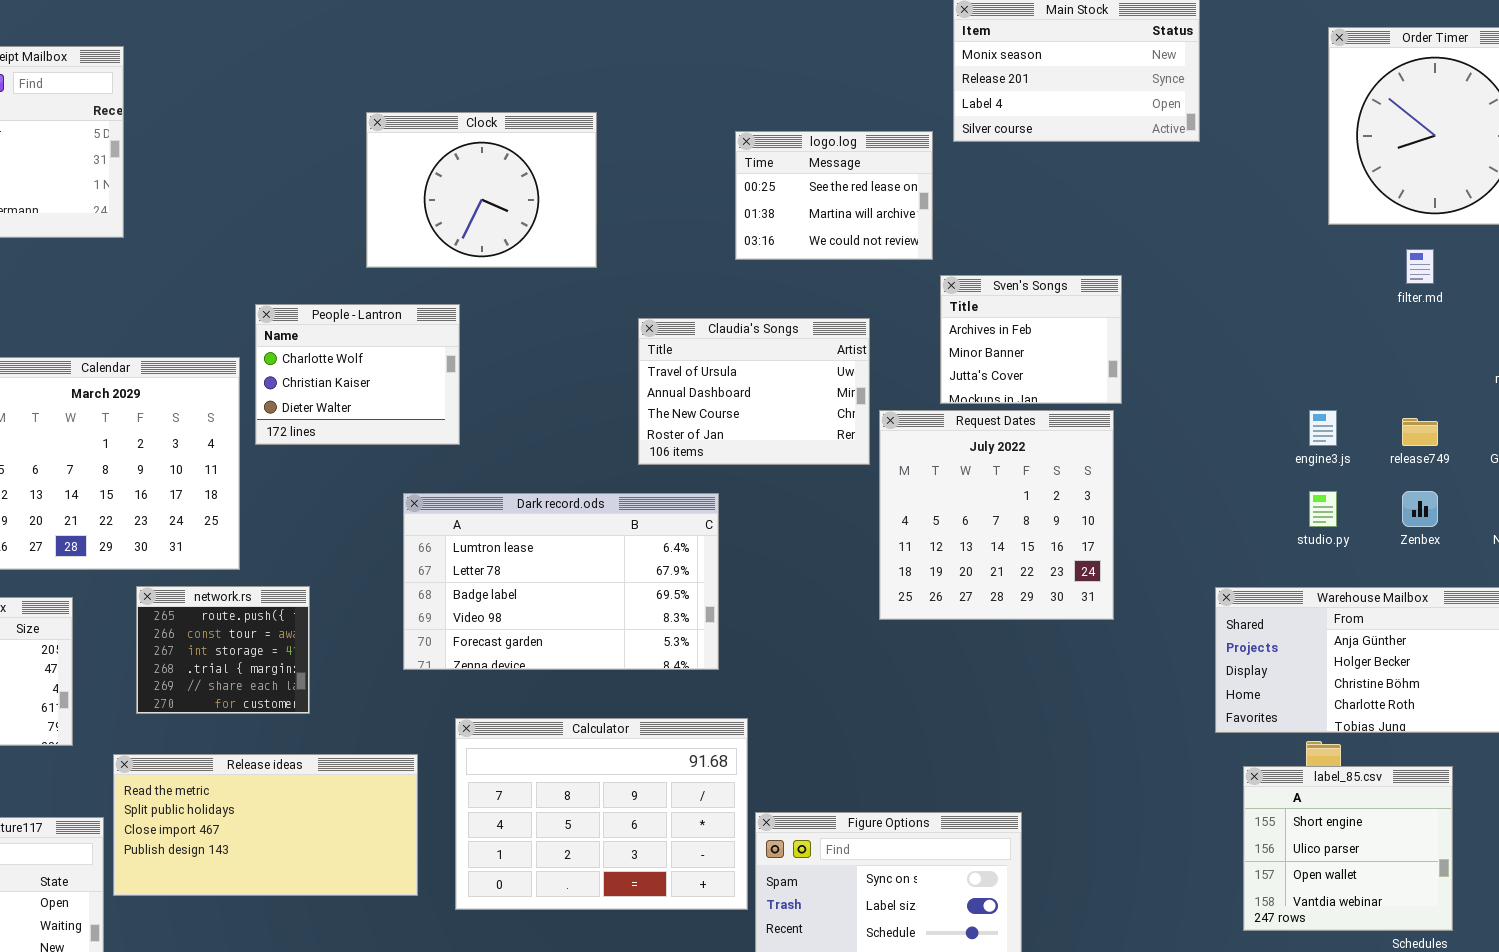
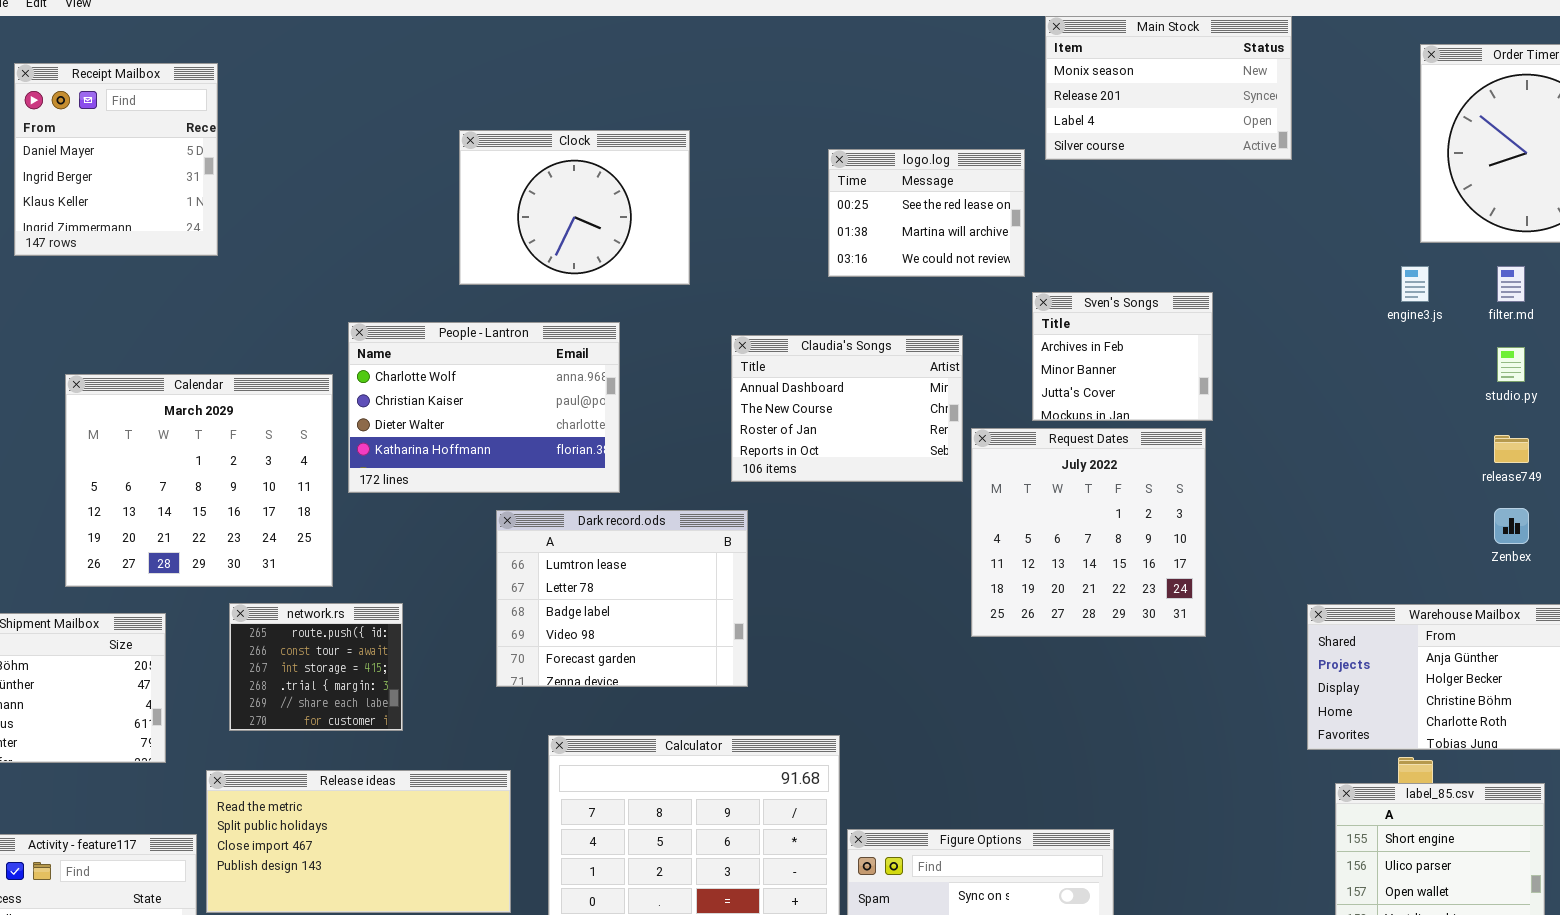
People - Lantron: [255,304,460,445] -> [348,322,620,493], resized
Claudia's Songs: [638,318,870,465] -> [731,335,963,482], scrolled down 1 row
engine3.js: [1309,410,1337,446] -> [1401,266,1429,302], moved
studio.py: [1309,491,1337,527] -> [1497,347,1525,382], moved
Dark record.ods: [403,493,719,670] -> [496,510,748,687], resized

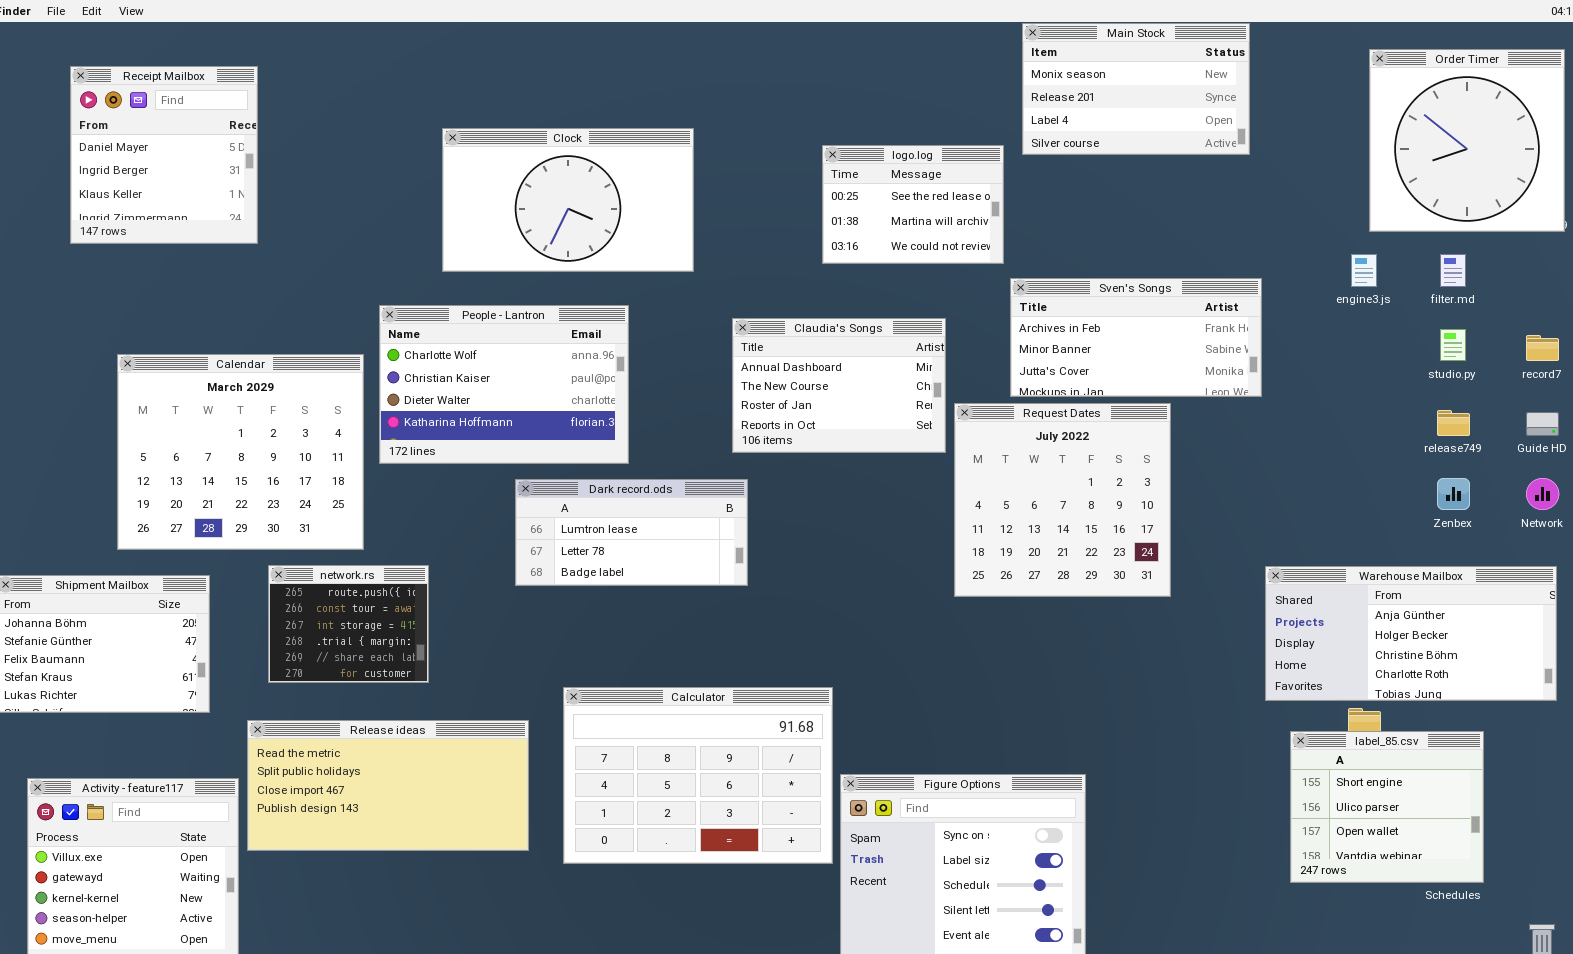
Clock: [459,130,690,285] -> [442,128,694,272], resized
Sven's Songs: [1032,292,1213,421] -> [1010,278,1262,397], resized
Dark record.ods: [496,510,748,687] -> [515,479,748,586], resized

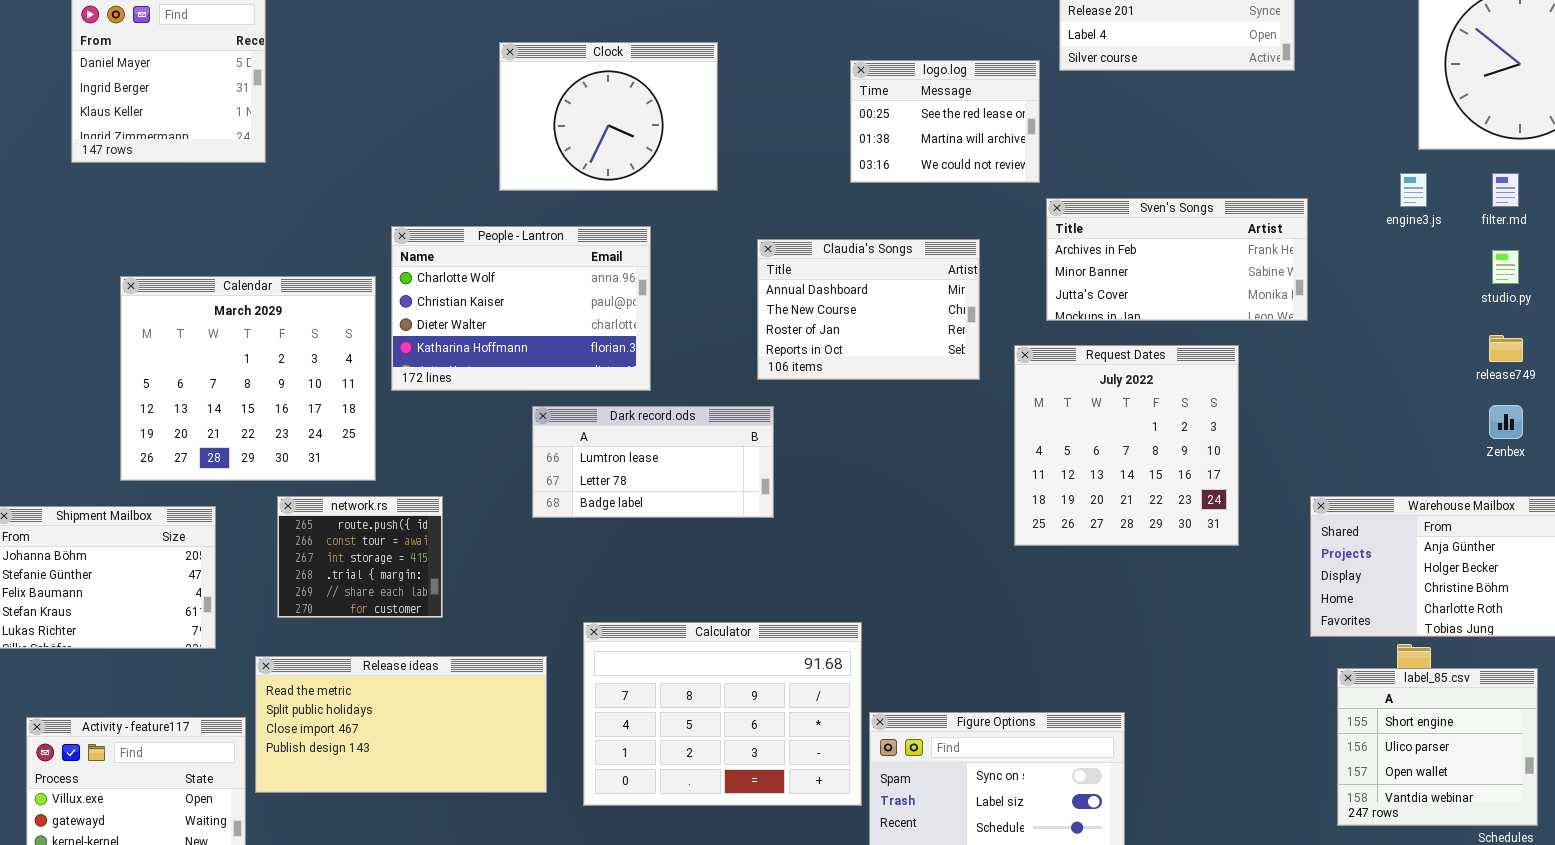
Clock: [442,128,694,272] -> [499,42,718,191], resized
Request Dates: [954,403,1171,597] -> [1014,345,1239,546], moved

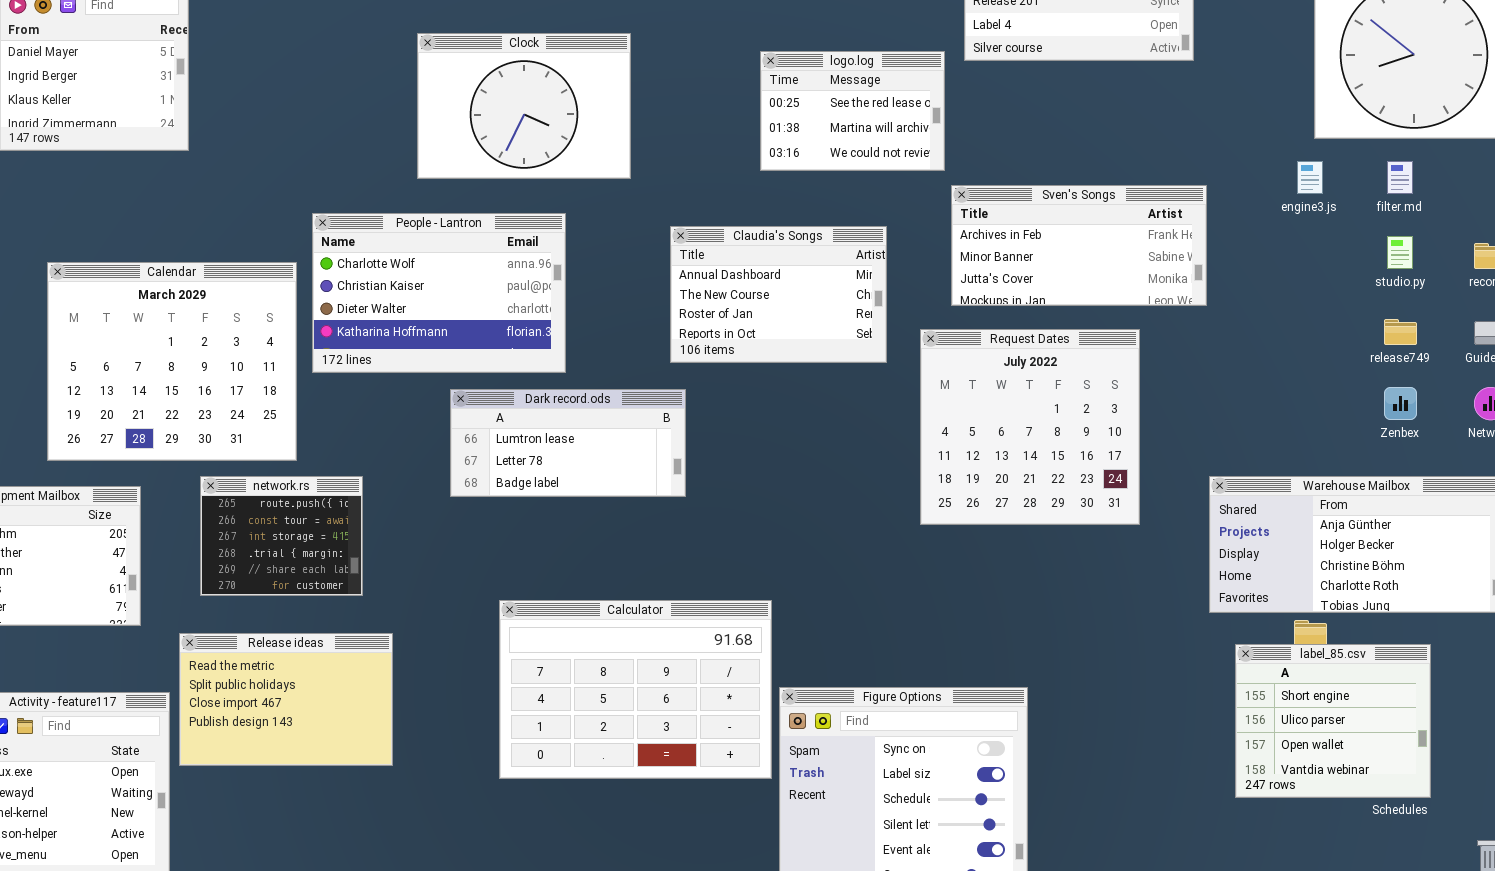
Release ideas: [255,656,547,793] -> [179,633,393,766], resized

